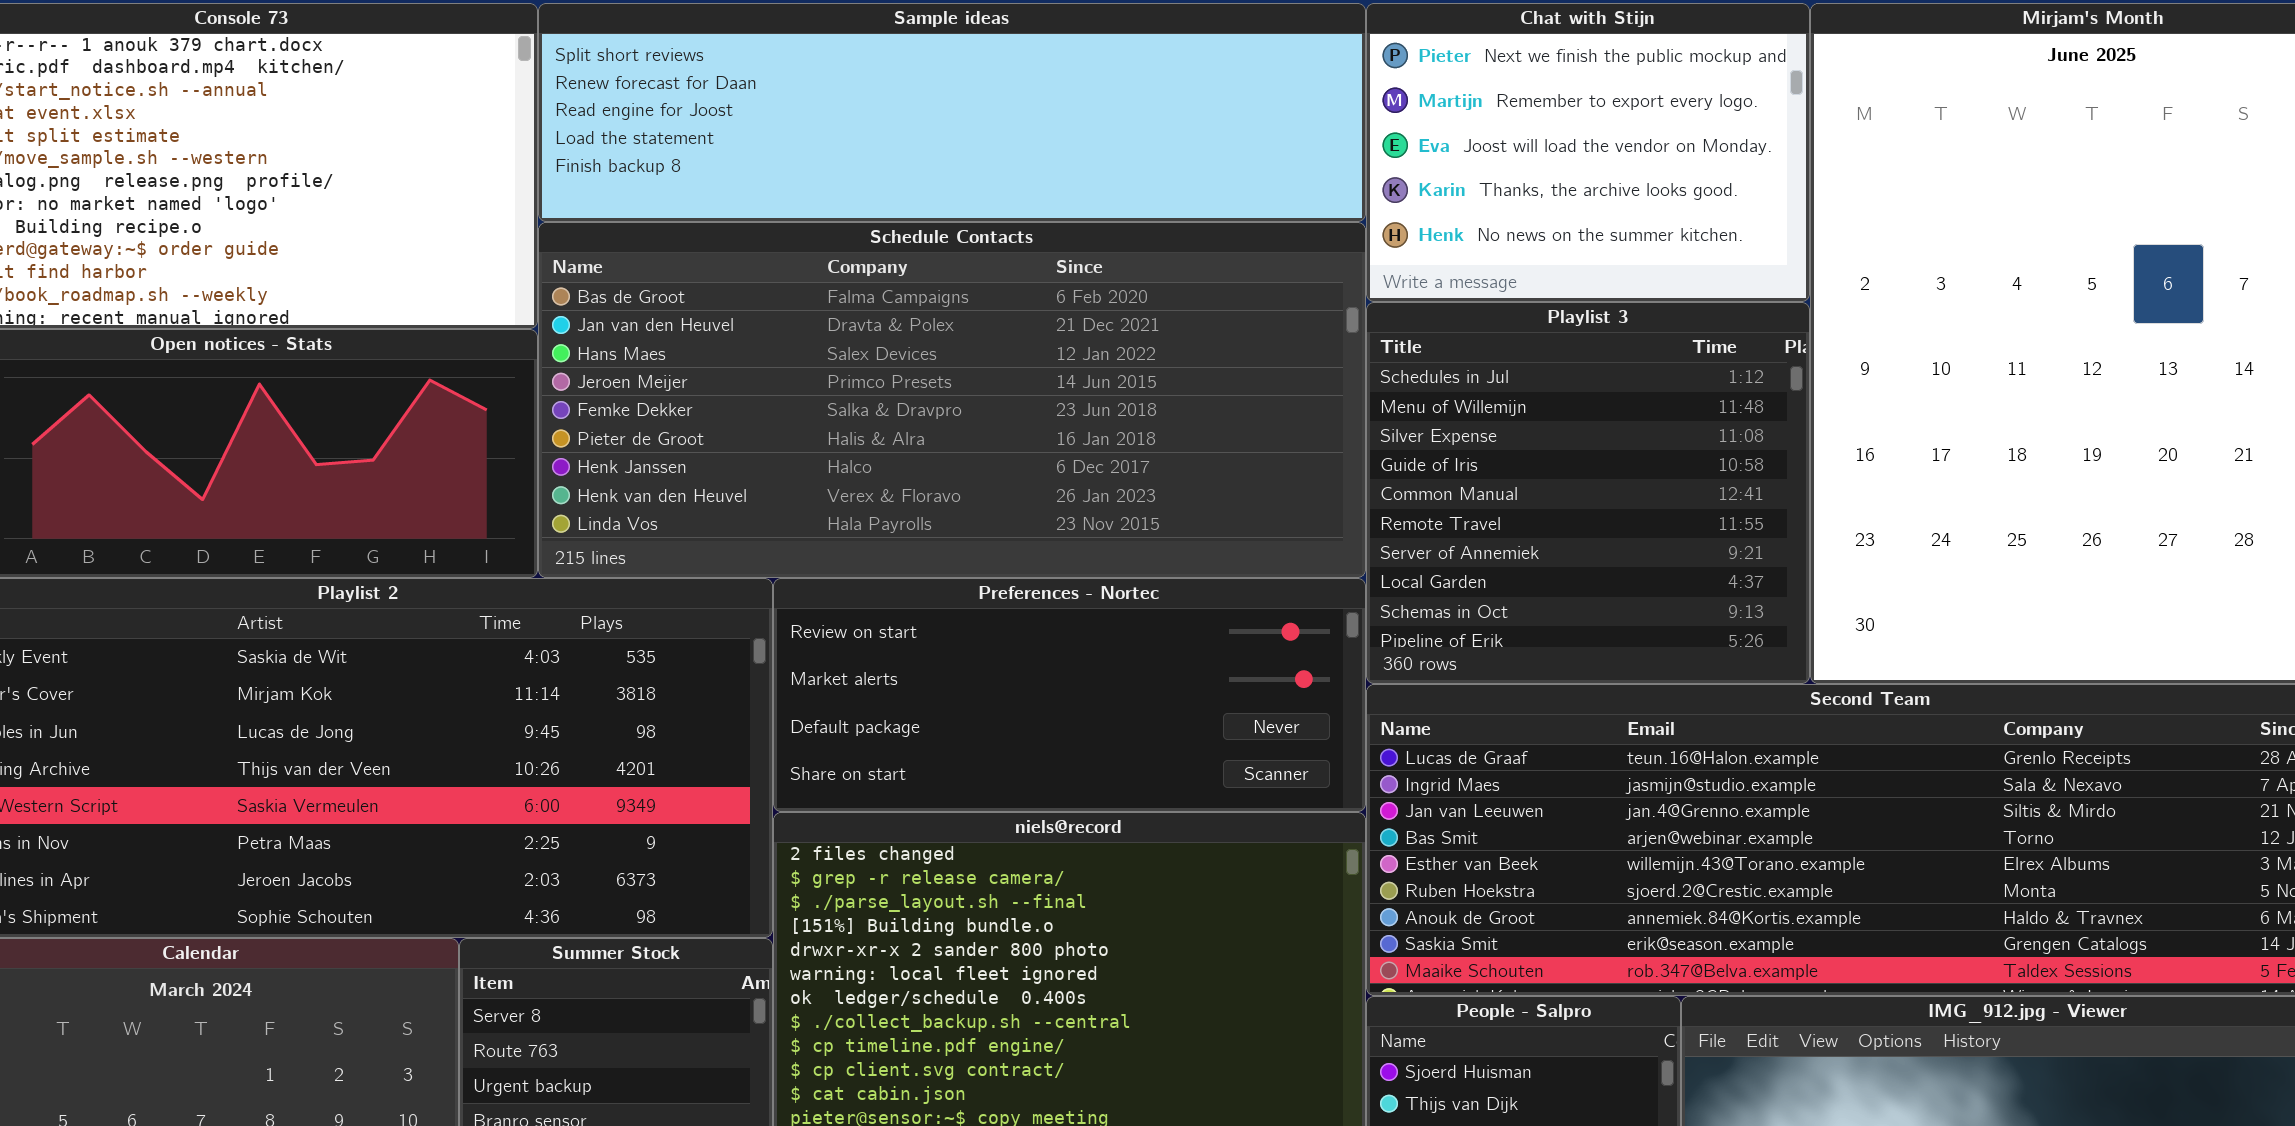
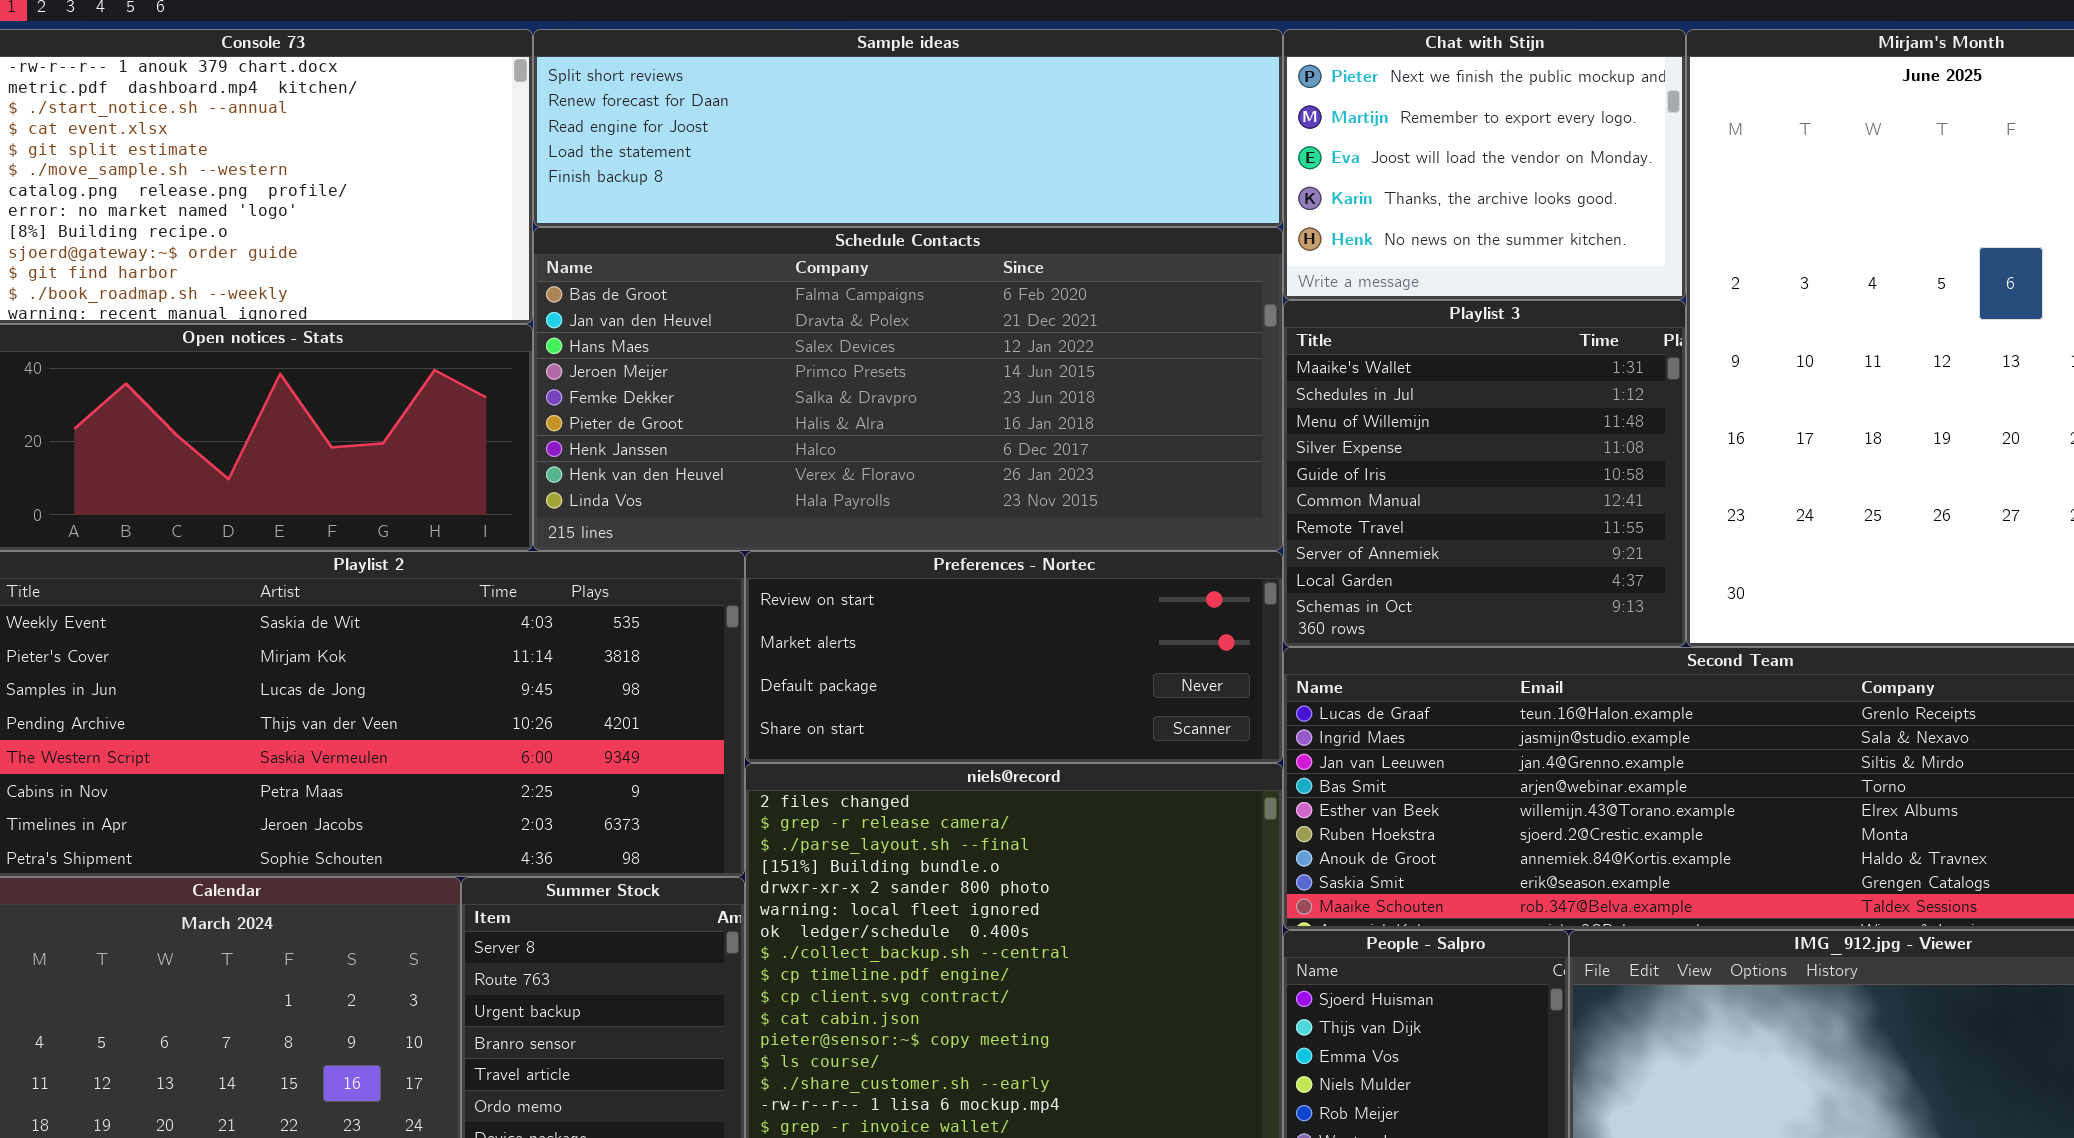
Playlist 3: [1366,302,1810,684] -> [1283,300,1686,647], scrolled up 1 row

